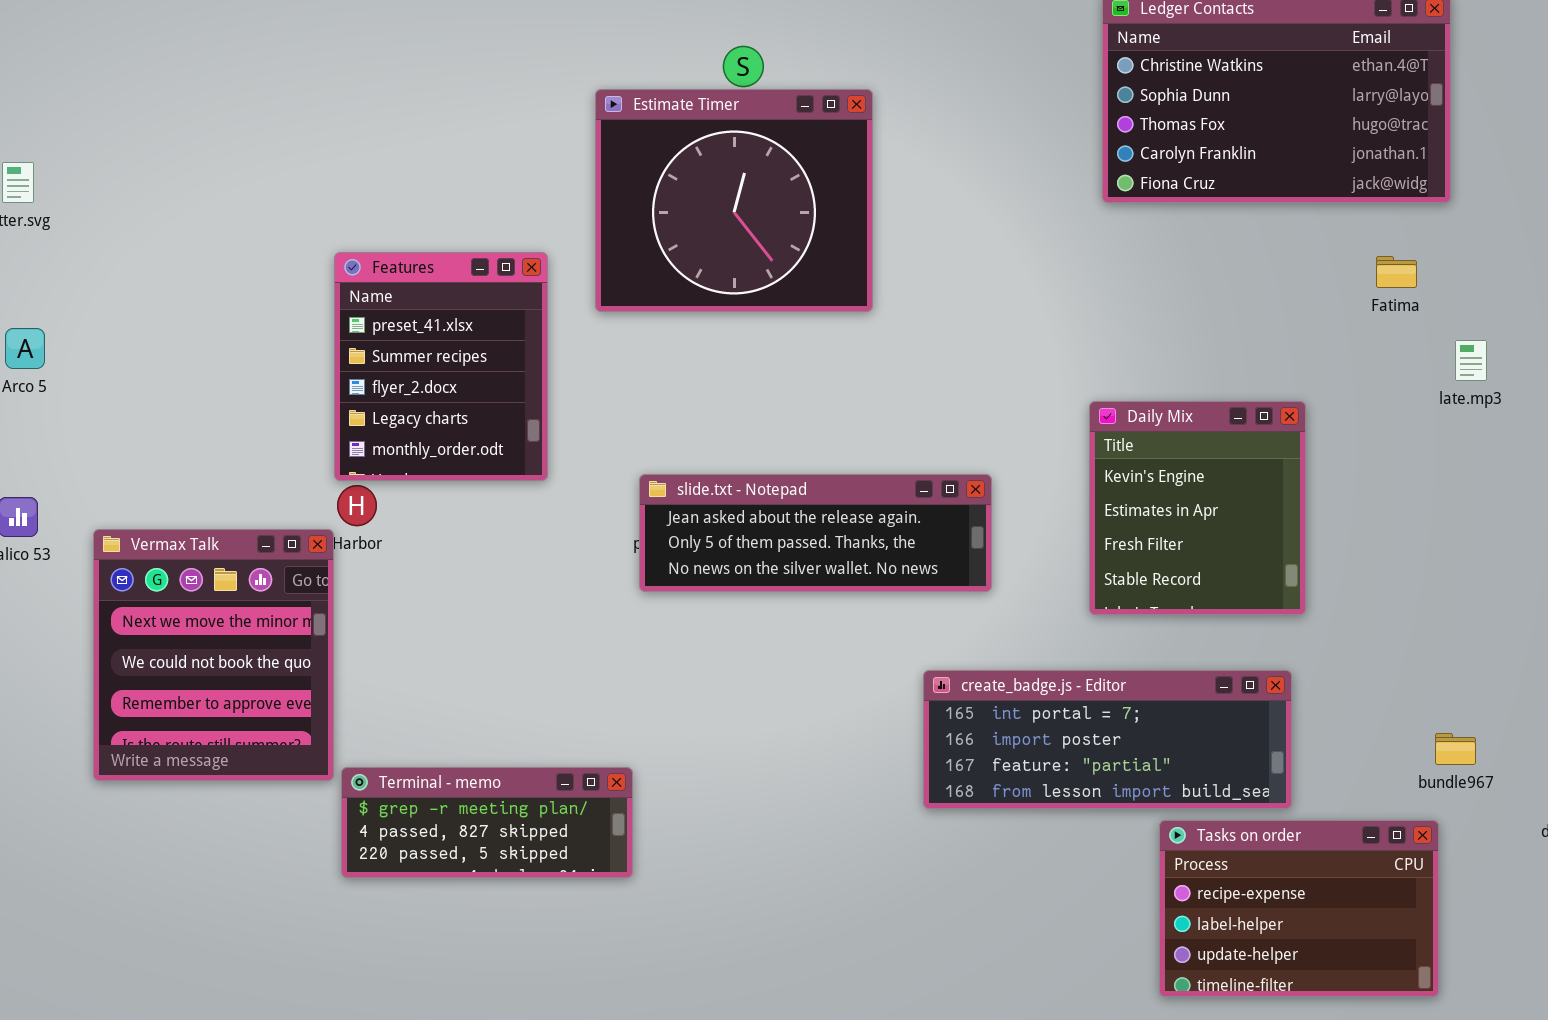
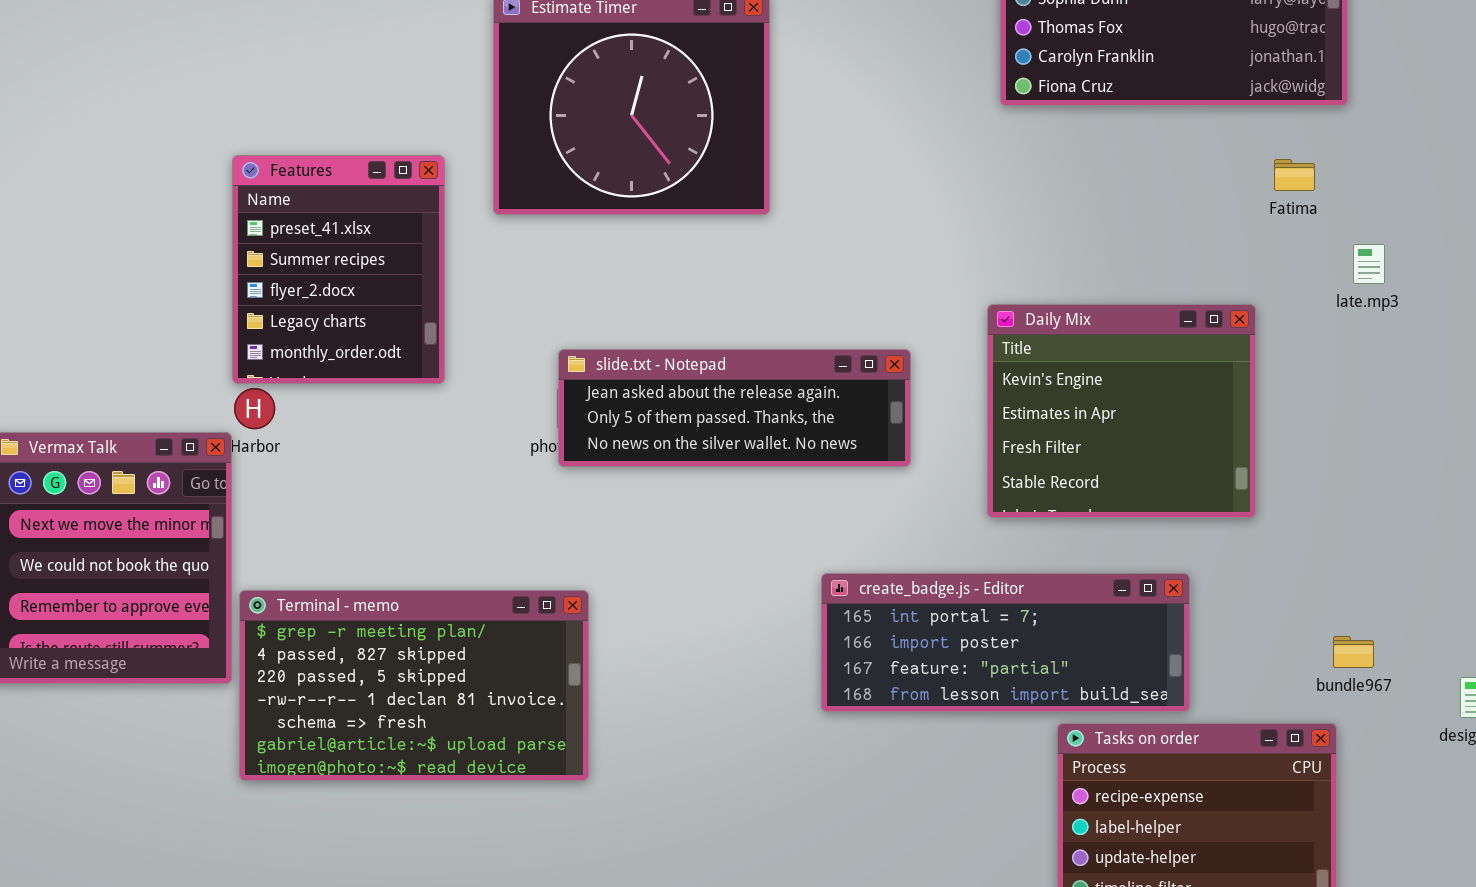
Daily Mix: [1089,401,1306,615] -> [987,304,1256,518], resized
slide.txt - Notepad: [639,474,992,592] -> [558,349,911,467], moved
Terminal - memo: [341,767,633,878] -> [239,590,589,781], resized

